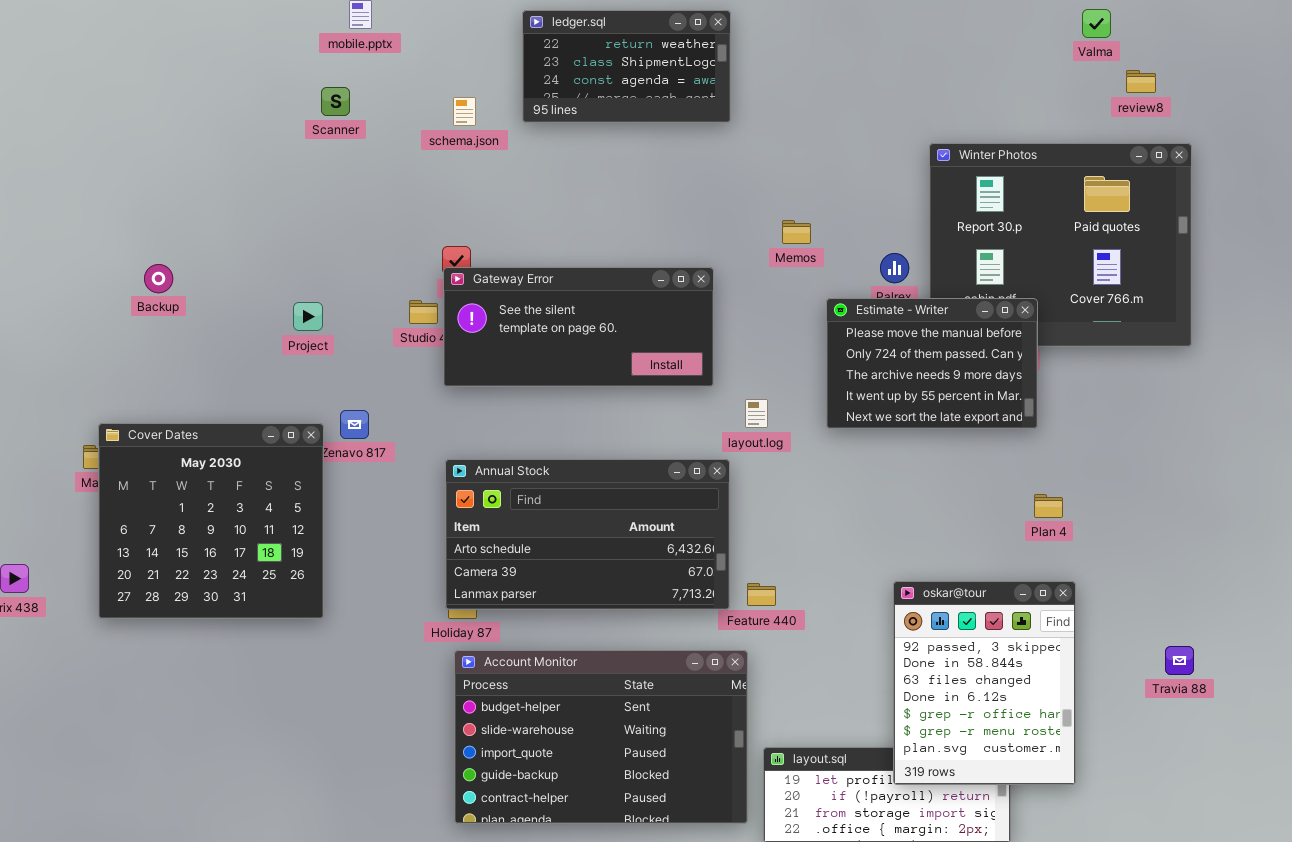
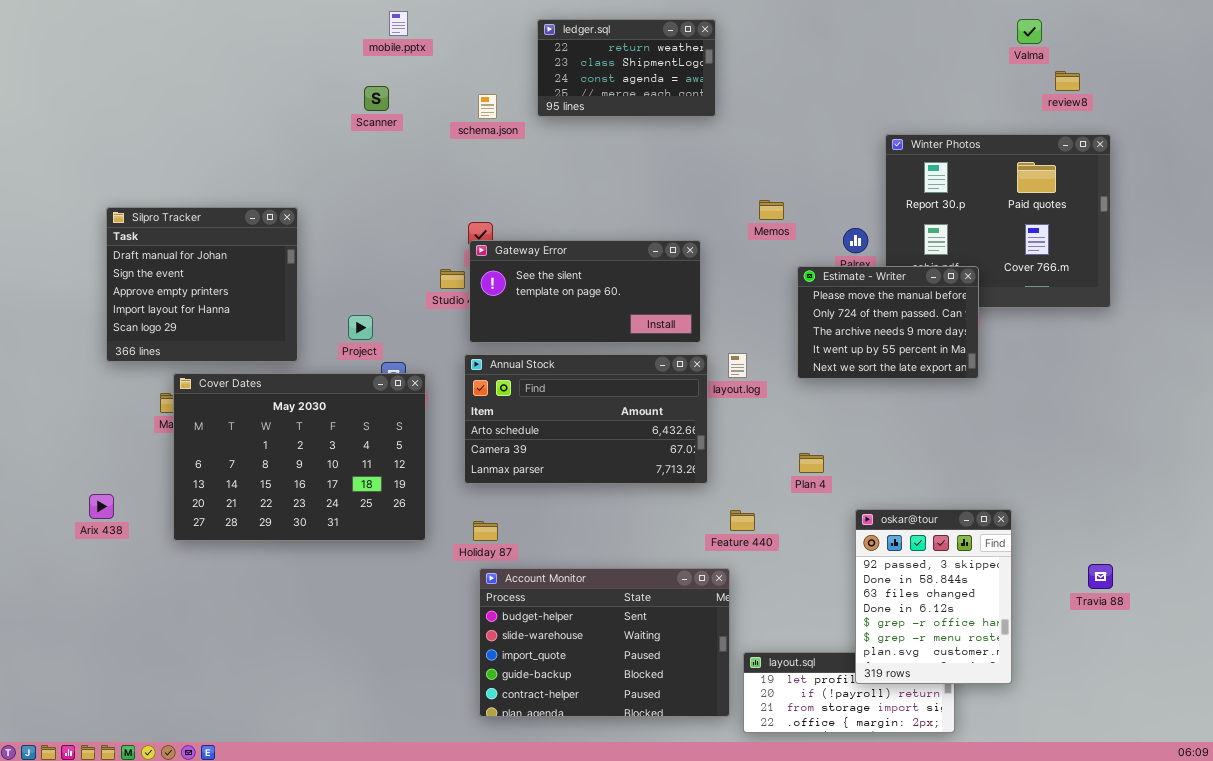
Silpro Tracker: none -> [106,207,298,362], opened
Project: [293,302,323,331] -> [348,315,373,340], moved
Cover Dates: [98,423,324,619] -> [173,373,426,541], resized
Annual Stock: [445,459,730,610] -> [464,354,708,484], moved
Plan 4: [1034,494,1063,518] -> [799,453,824,473], moved

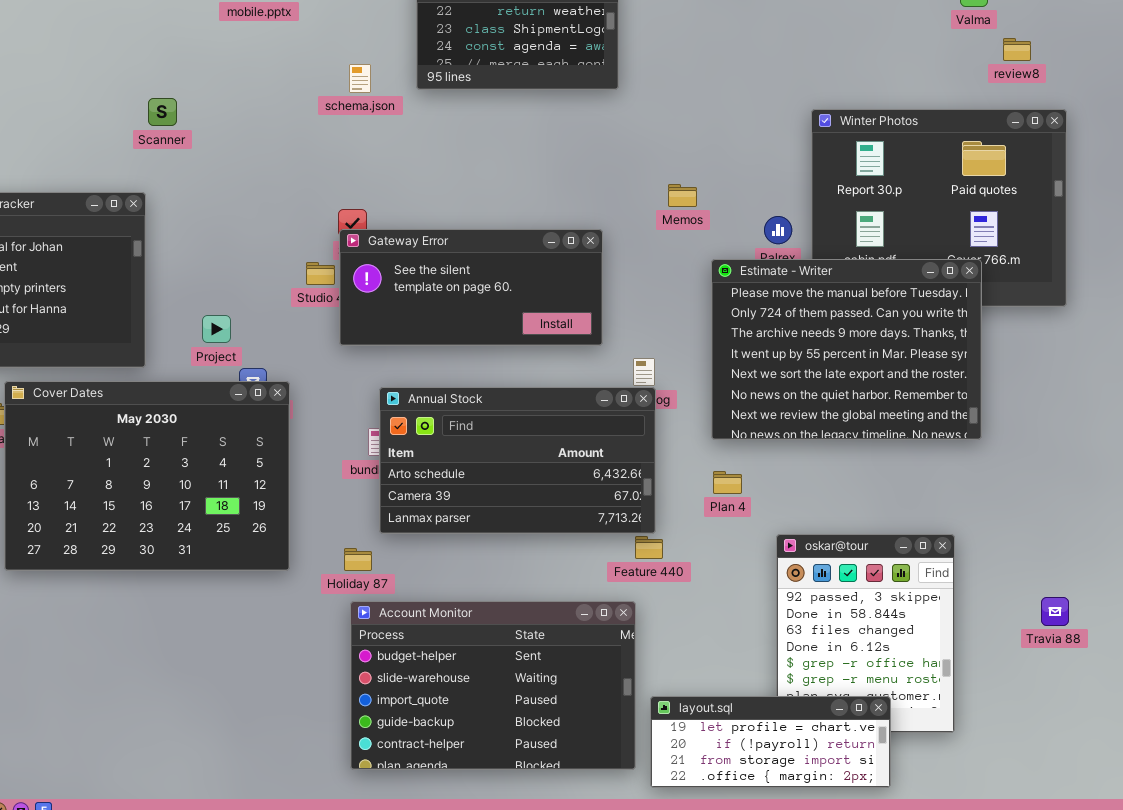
Scanner: [364,86,389,111] -> [148,98,177,126], moved
Estimate - Writer: [797,266,979,379] -> [711,259,982,440], resized
Annual Stock: [464,354,708,484] -> [379,387,656,534], moved
layout.sql: [743,652,955,733] -> [650,696,891,788], raised

